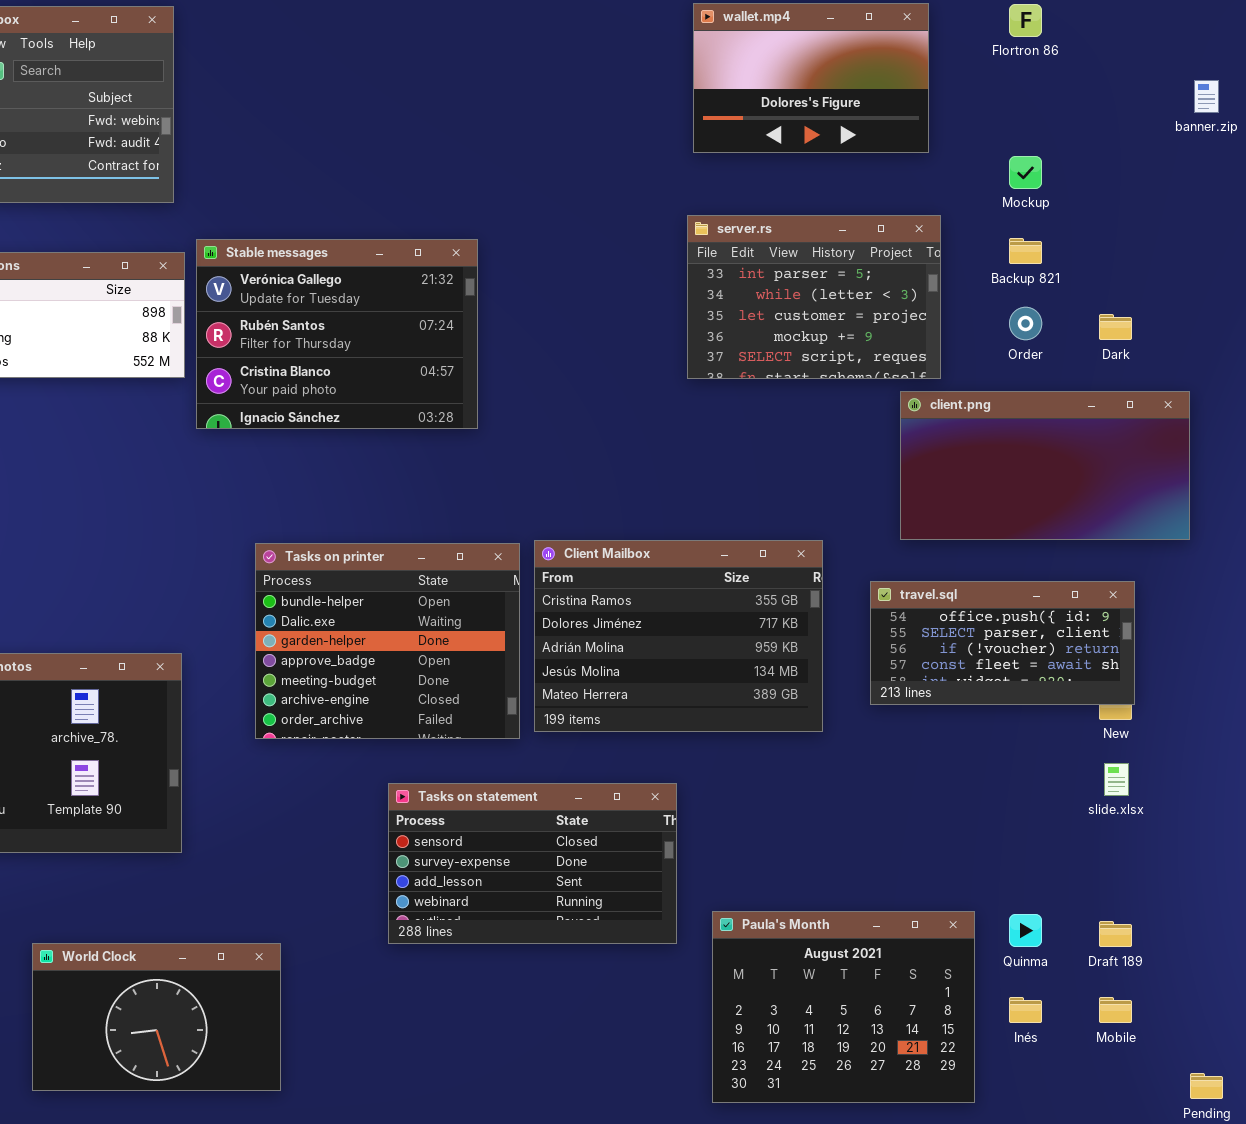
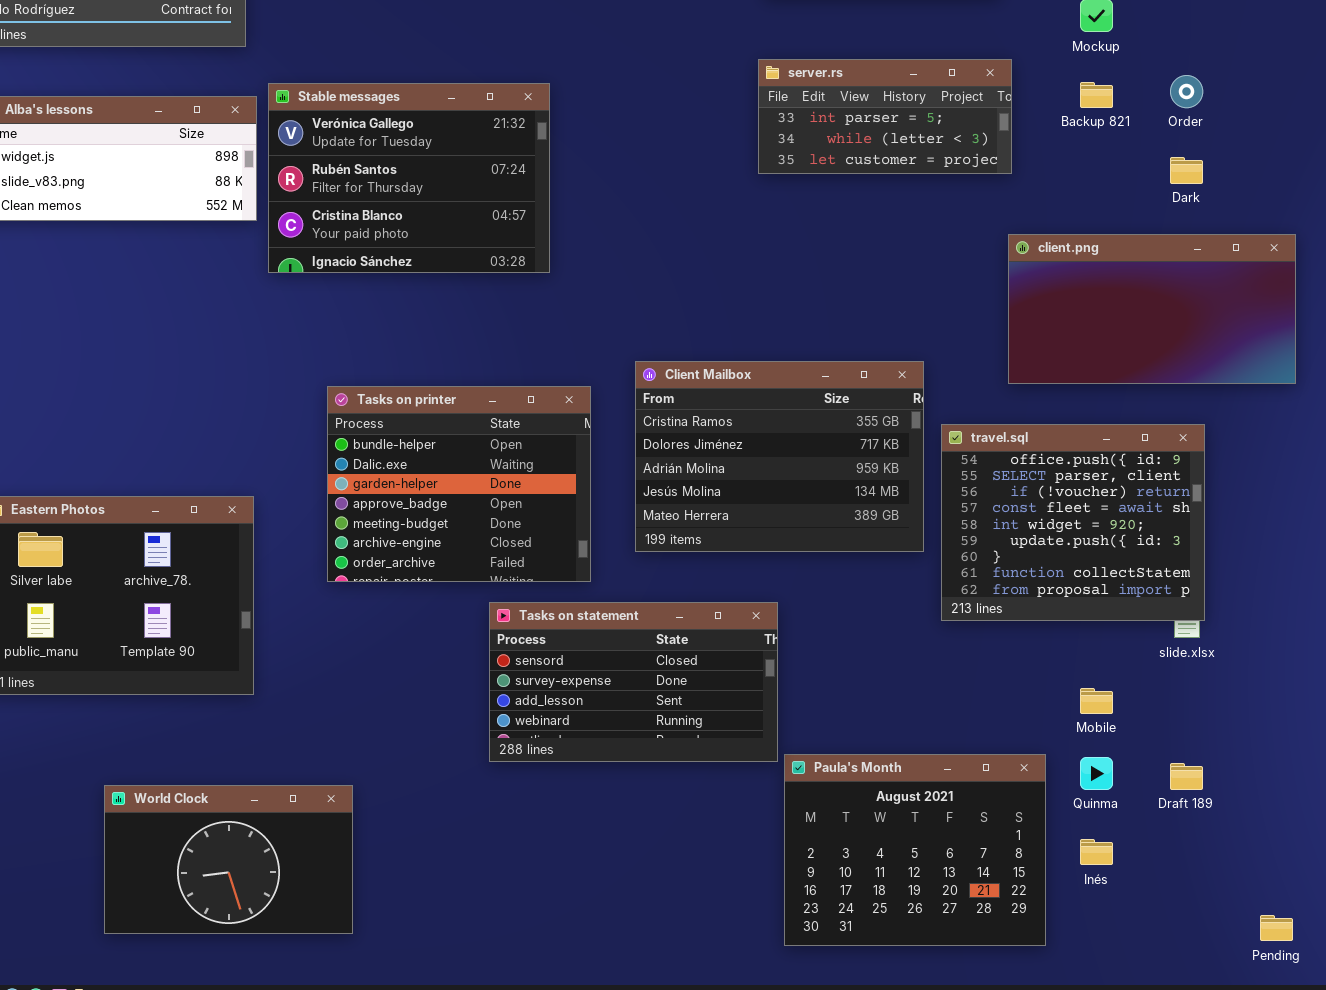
server.rs: [687,215,941,379] -> [758,59,1012,174], resized
Order: [1009,307,1042,340] -> [1170,75,1203,108], moved
client.png: [900,391,1190,540] -> [1008,234,1296,384], moved
Client Mailbox: [534,540,823,732] -> [635,361,924,552], moved
travel.sql: [870,581,1135,705] -> [941,424,1205,621], resized
Tasks on statement: [388,783,677,944] -> [489,602,778,762], moved
Mobile: [1099,997,1132,1023] -> [1080,688,1113,714], moved

